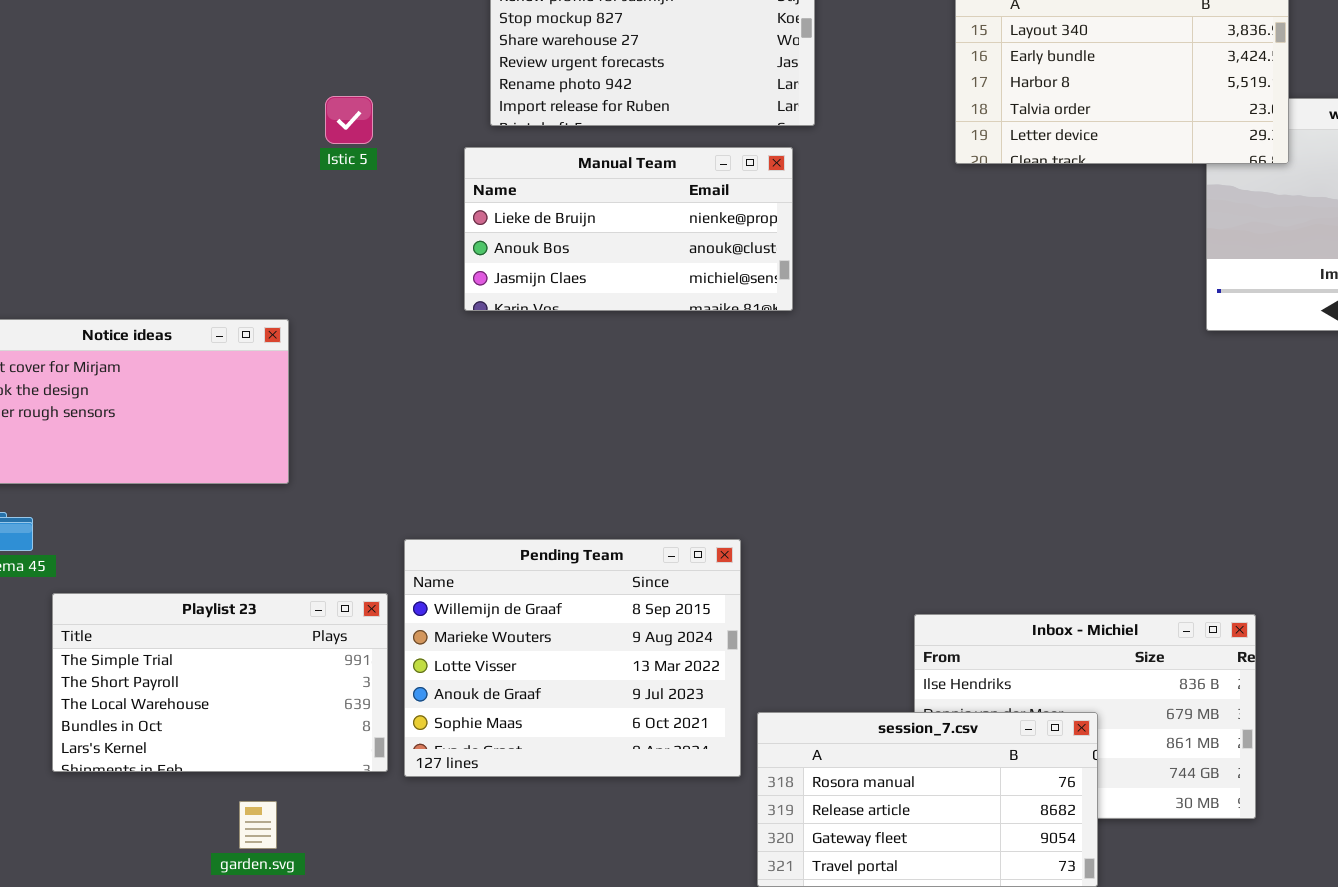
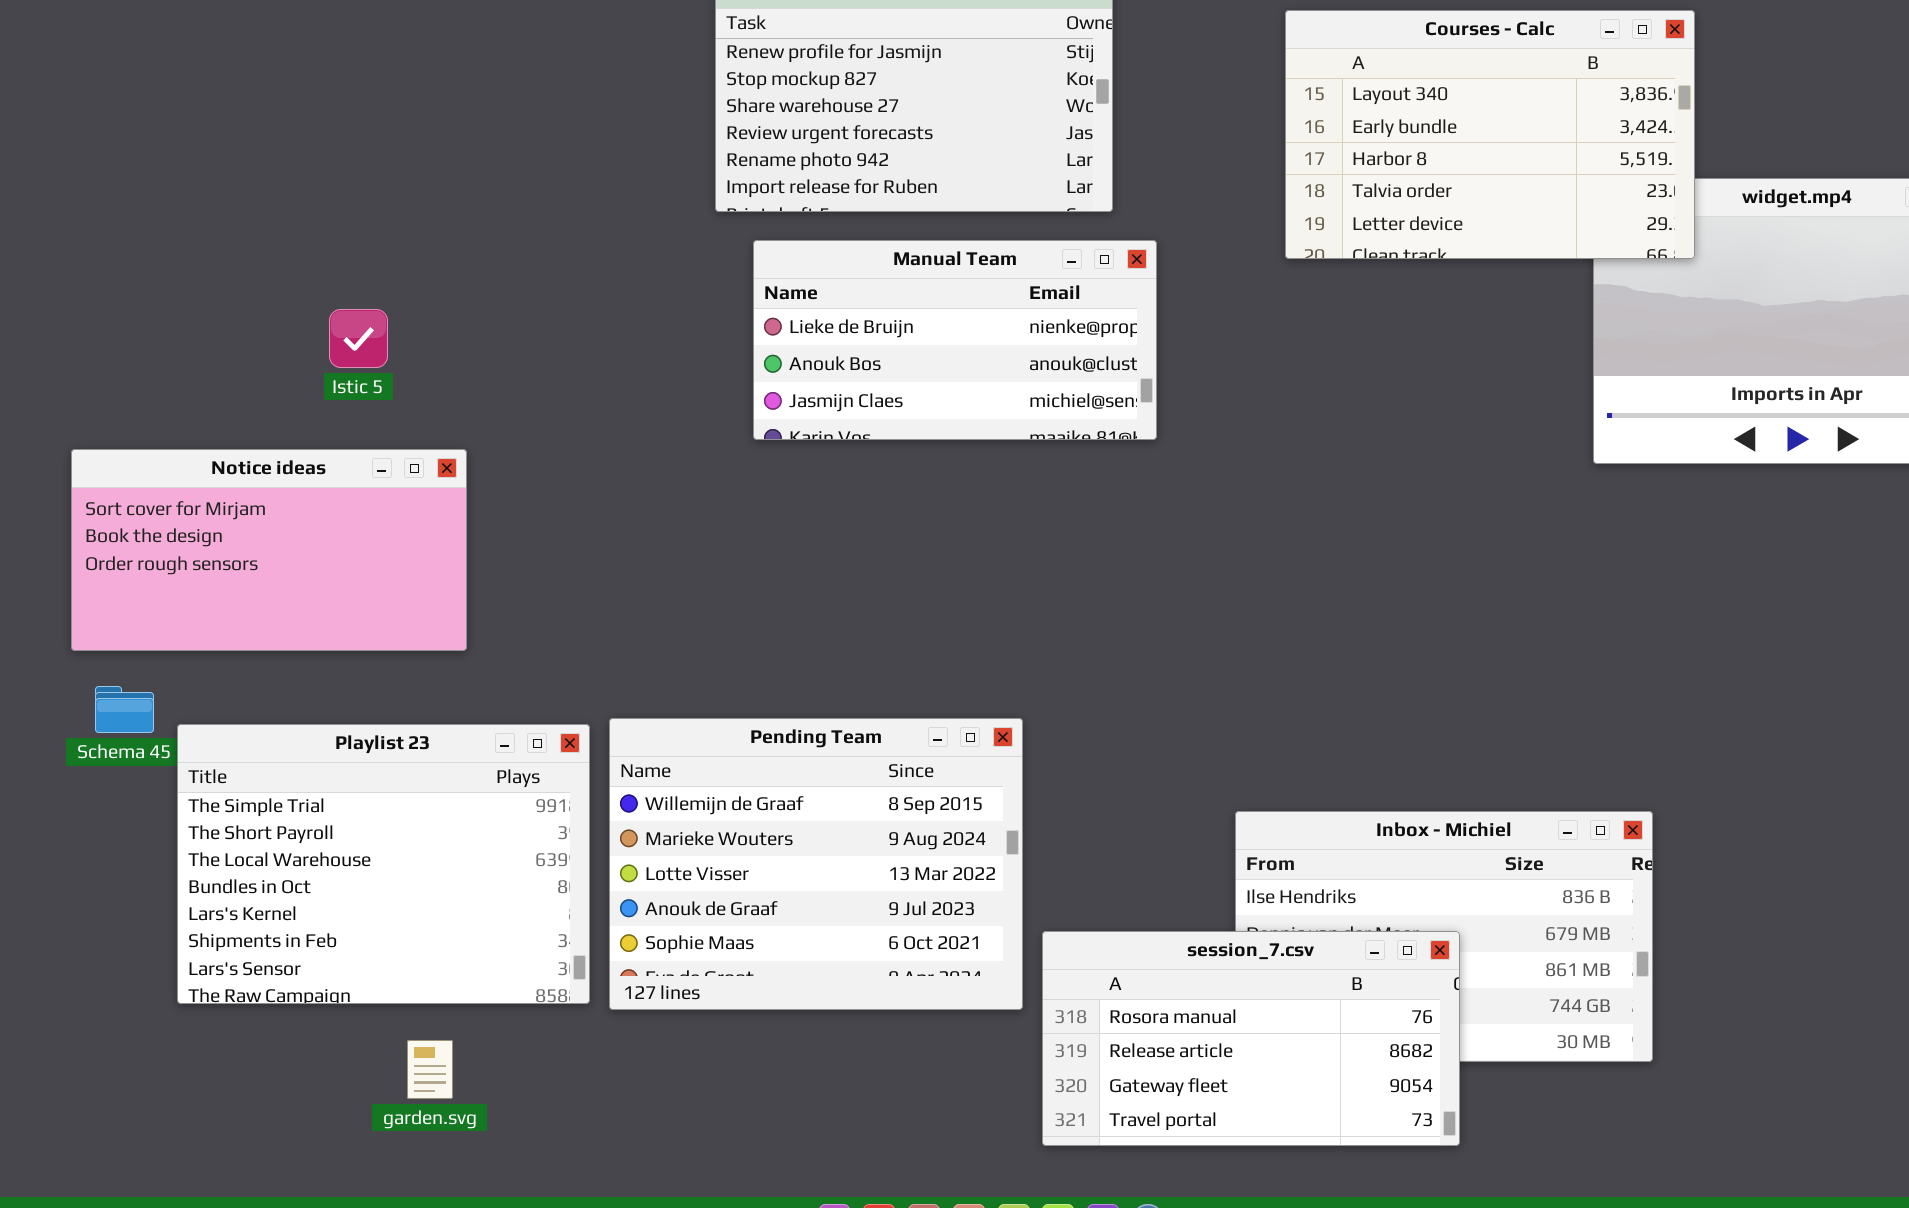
Istic 5: [325,96,373,144] -> [329,309,388,368], moved
Manual Team: [464,147,793,311] -> [753,240,1157,440], moved
Playlist 23: [52,593,388,772] -> [177,724,590,1004], resized

